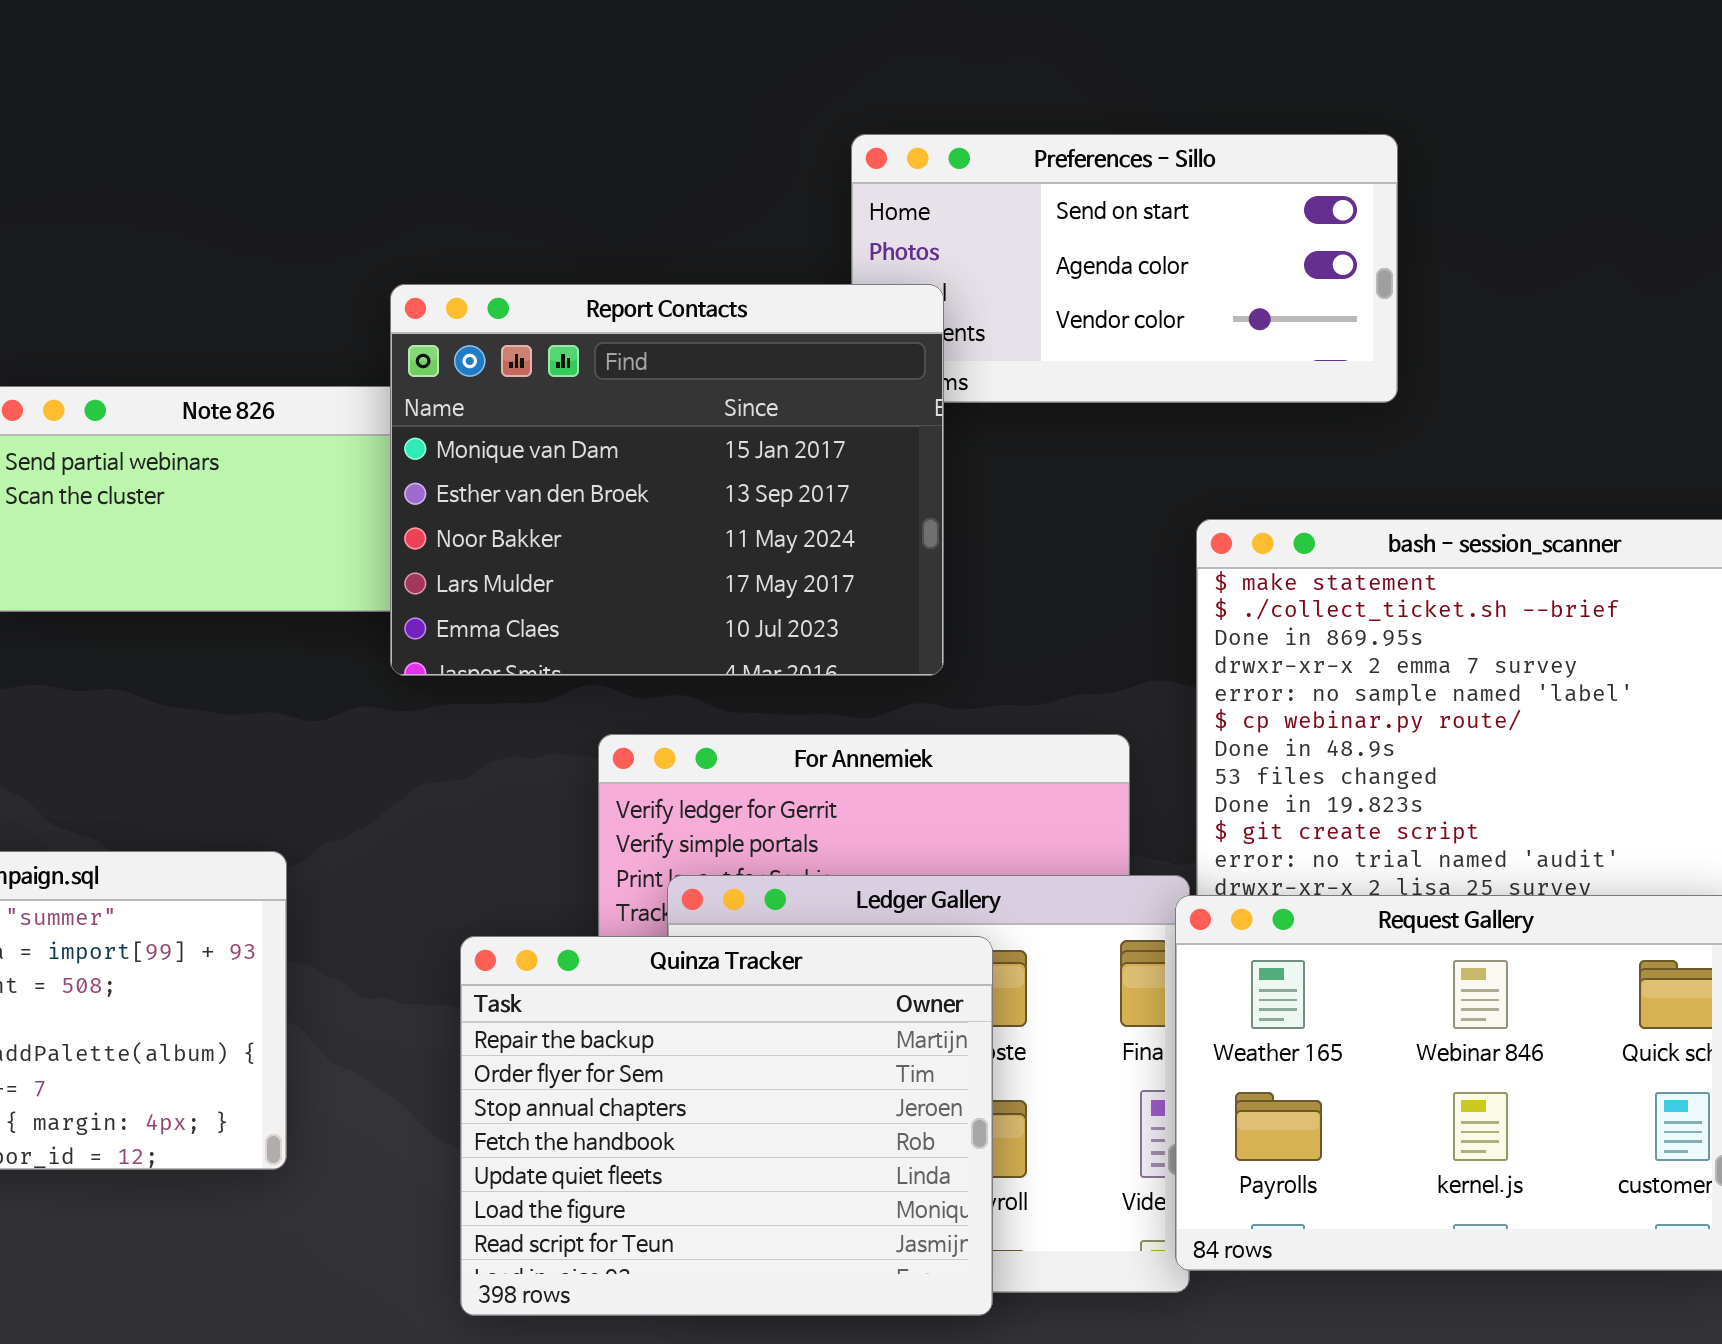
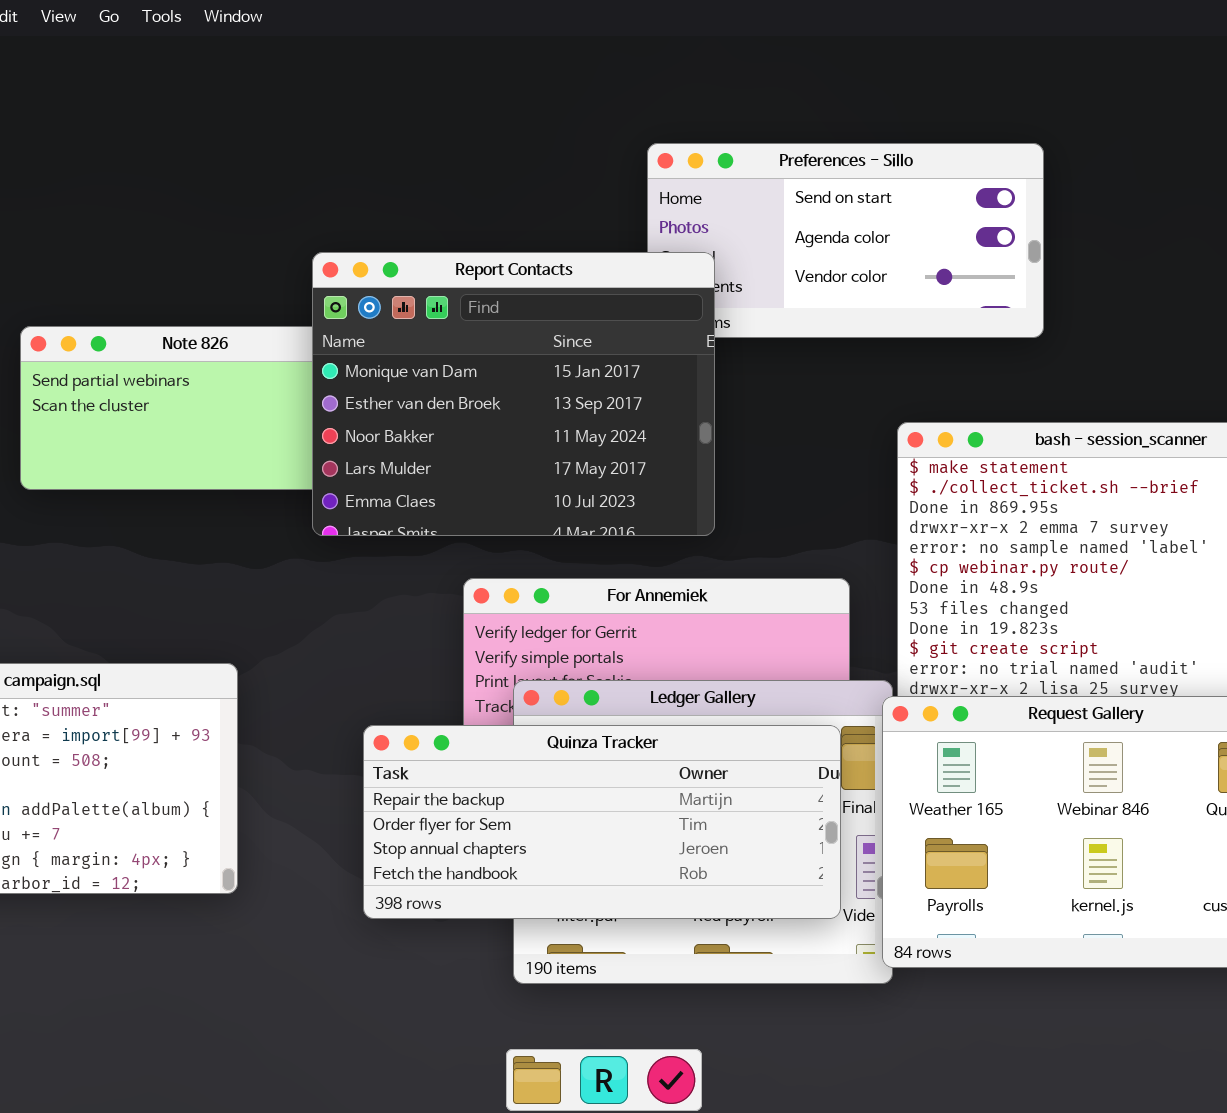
Quinza Tracker: [460,936,993,1316] -> [363,725,841,919], resized

